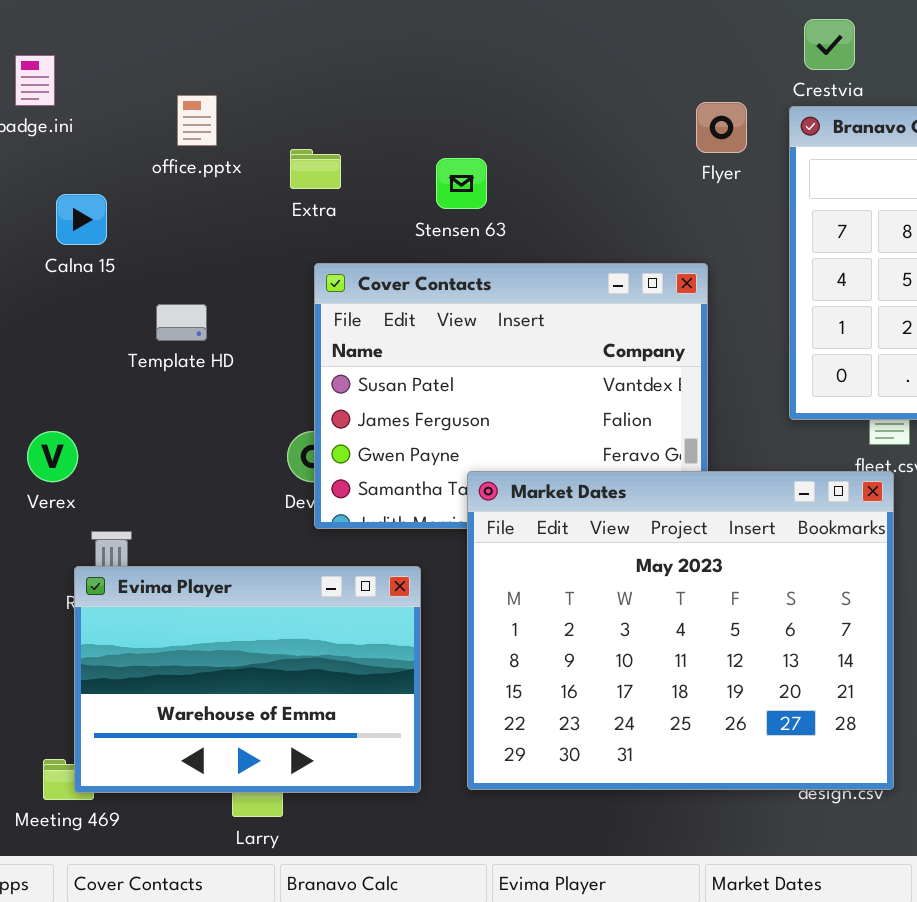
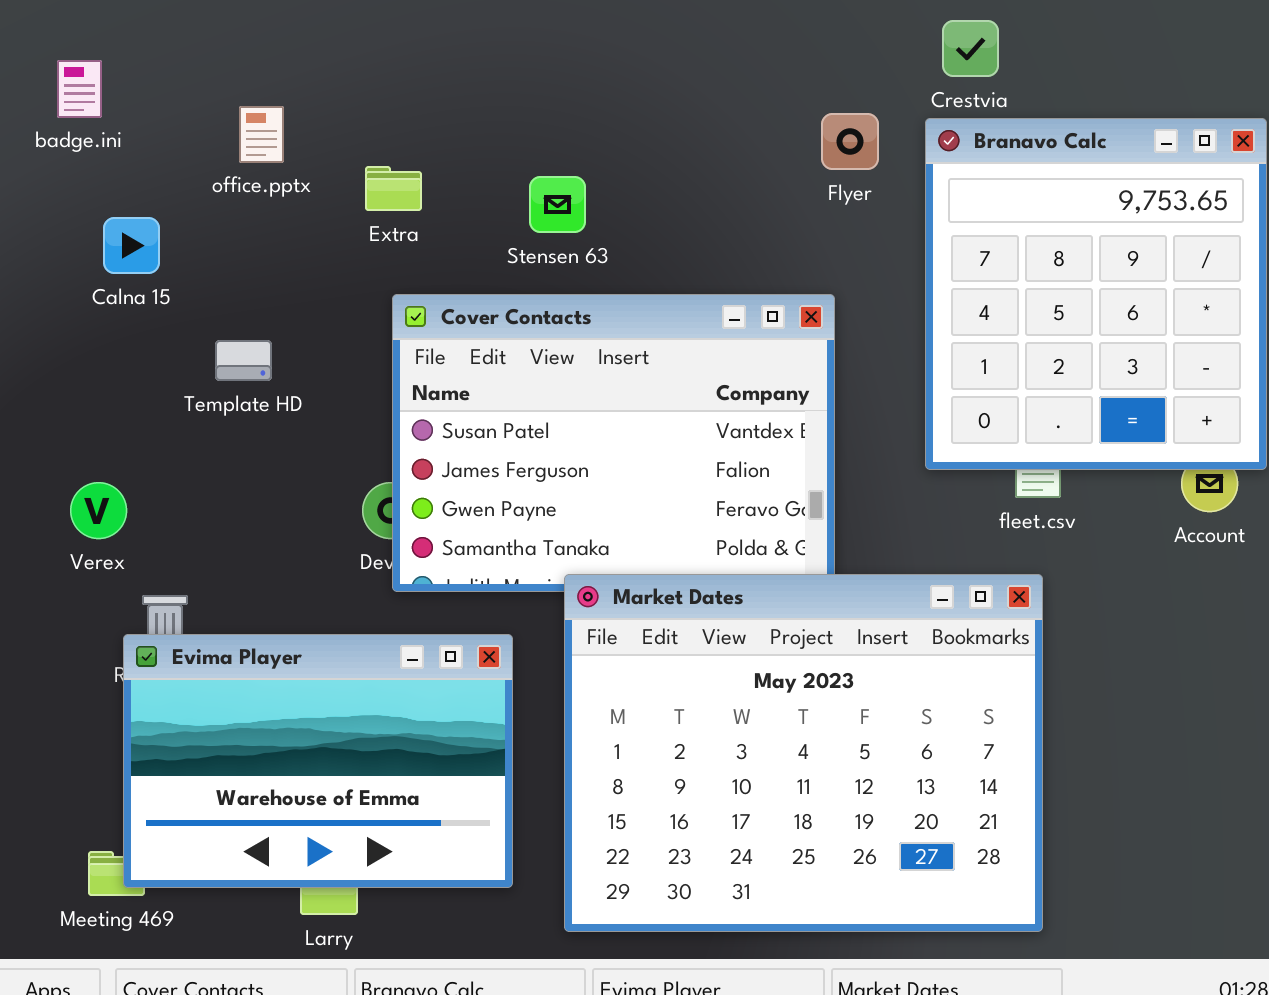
Market Dates: [467,471,894,790] -> [564,574,1043,932], moved

